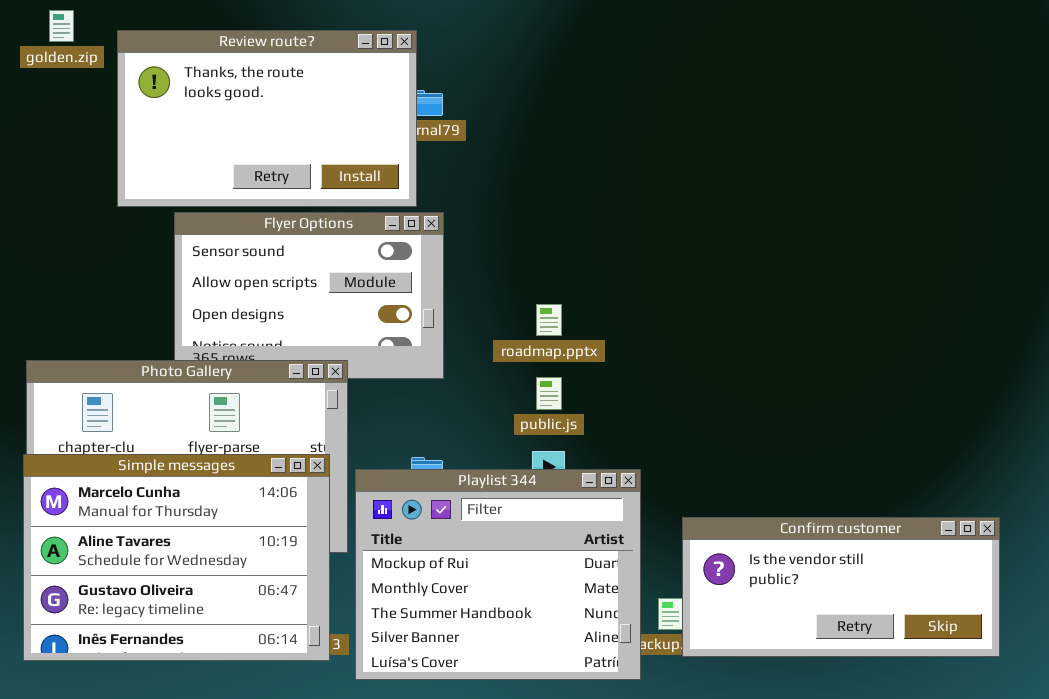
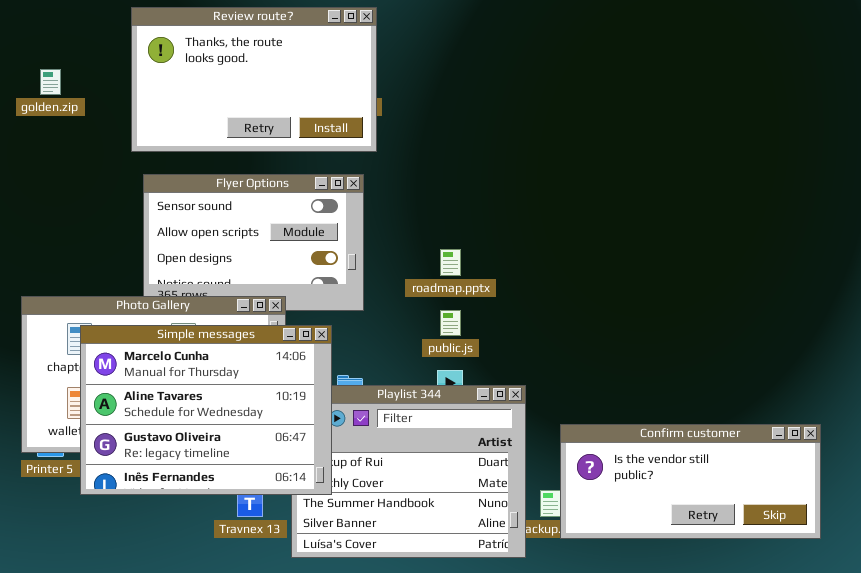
golden.zip: [49,10,74,42] -> [40,69,61,95], moved
Review route?: [117,30,417,207] -> [131,7,377,152], moved
Simple messages: [23,454,330,661] -> [80,325,332,495], moved

